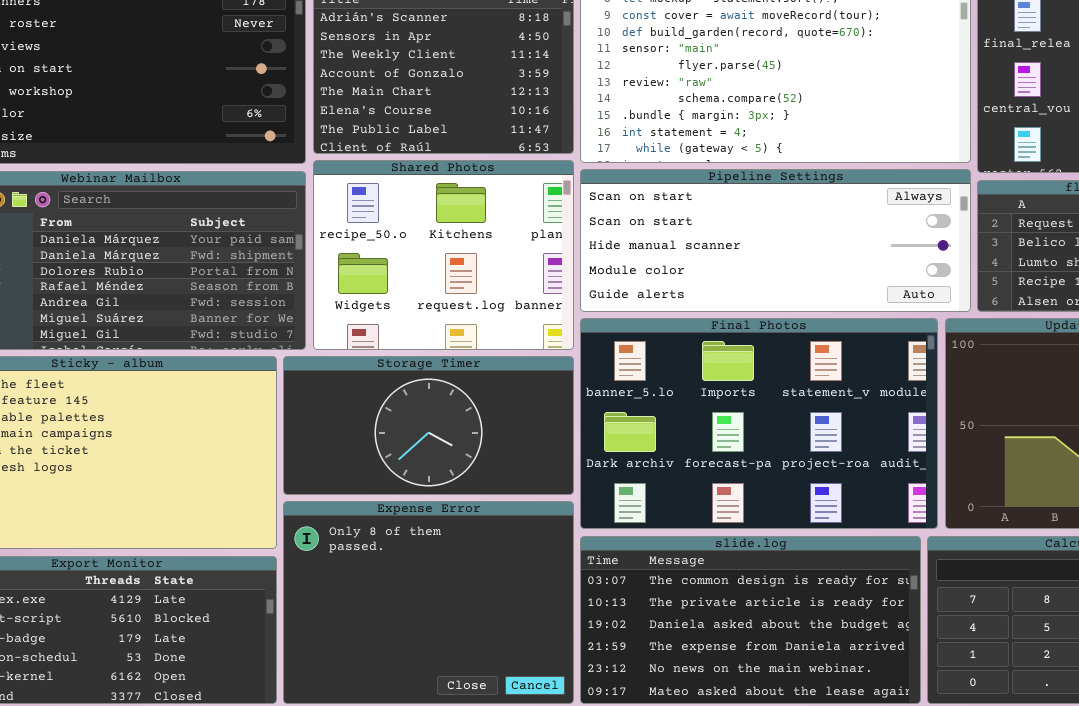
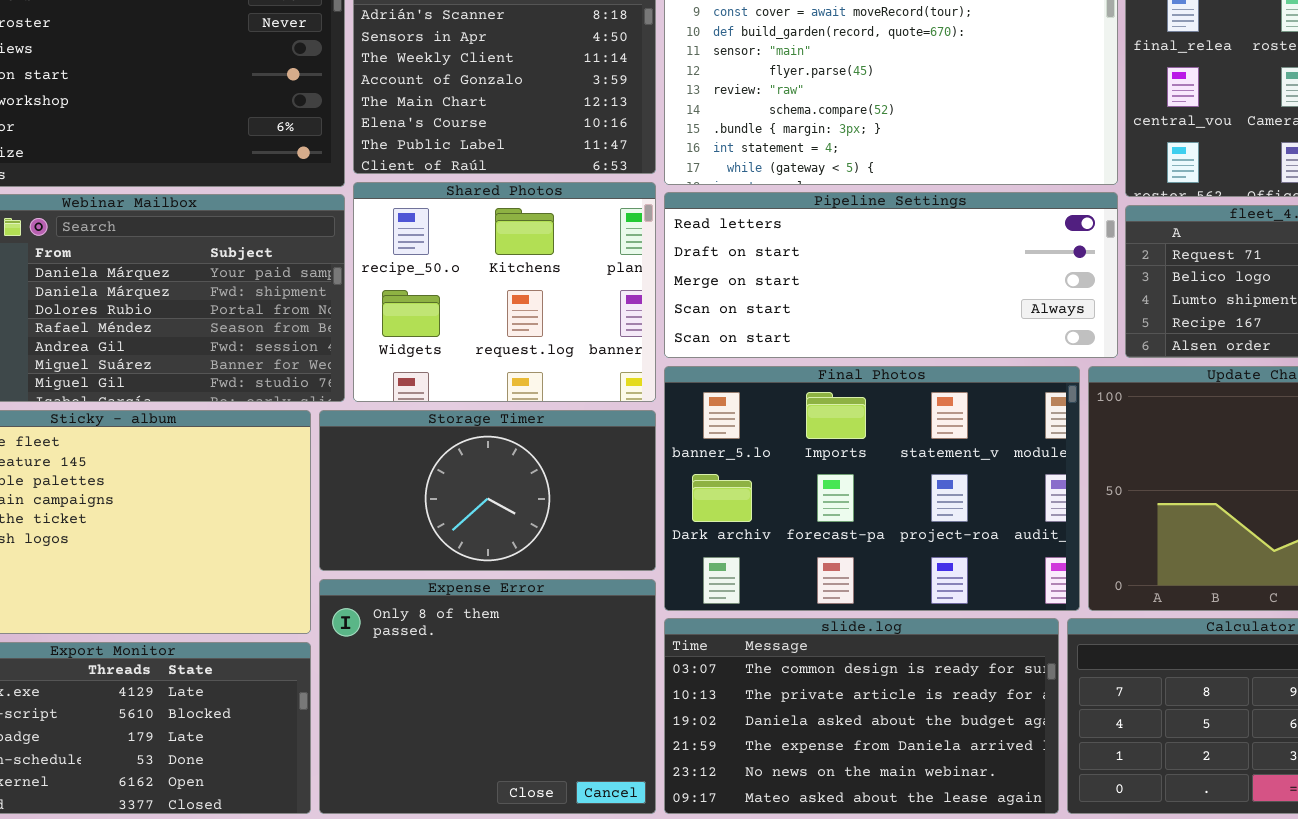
Pipeline Settings: [580,169,971,312] -> [664,192,1118,358], scrolled up 3 rows

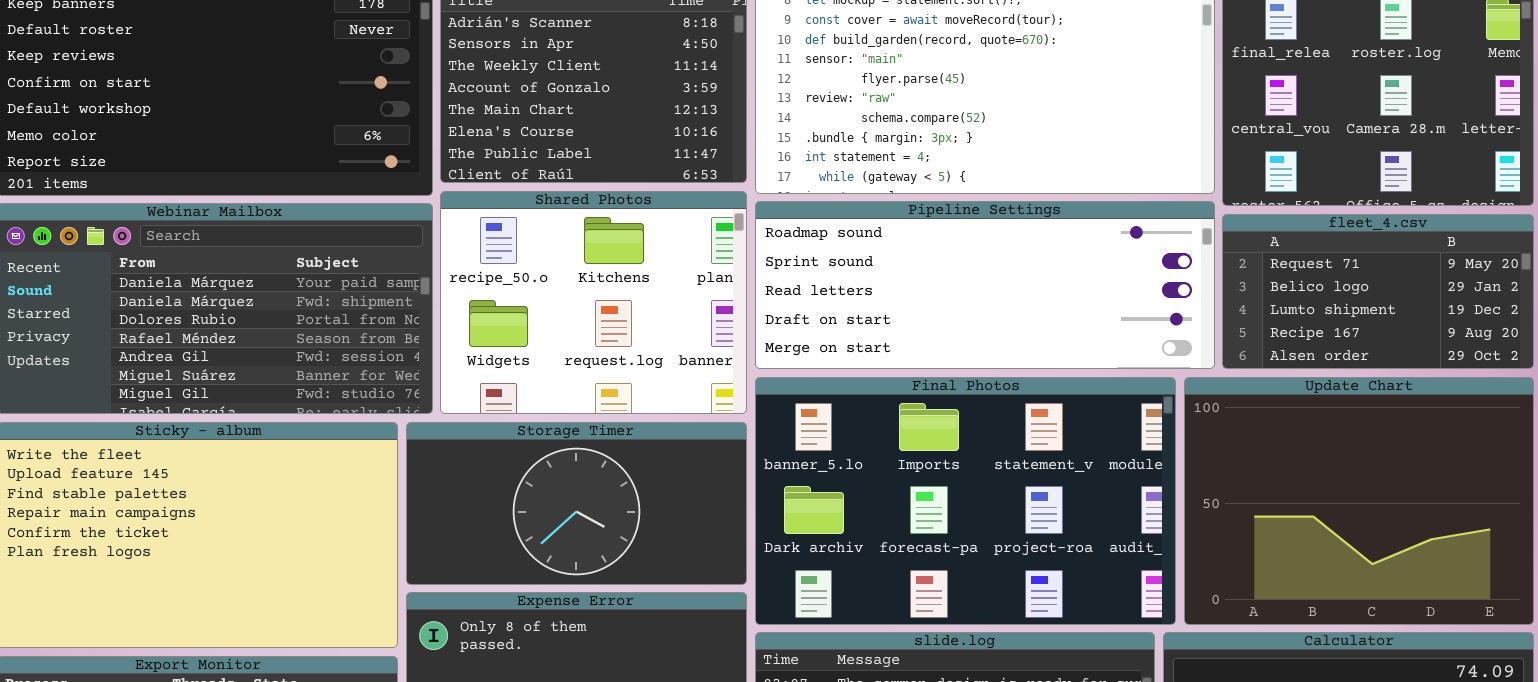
Pipeline Settings: [664,192,1118,358] -> [755,201,1215,369], scrolled up 2 rows

